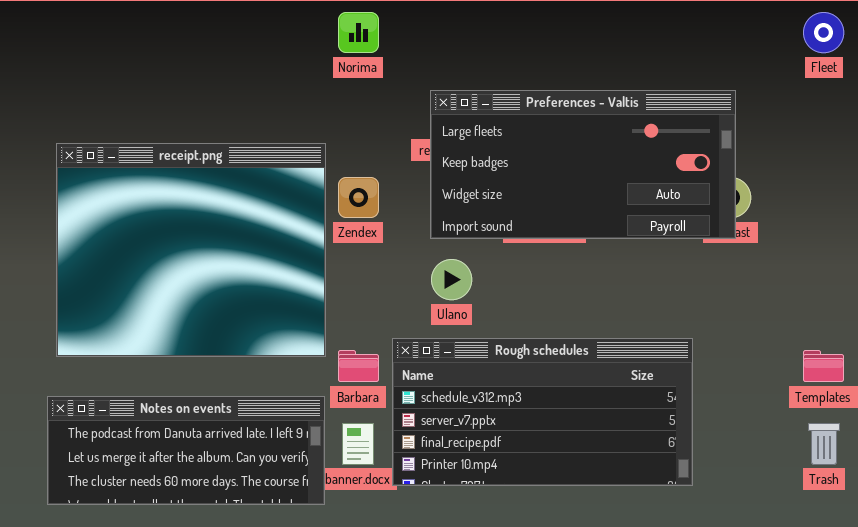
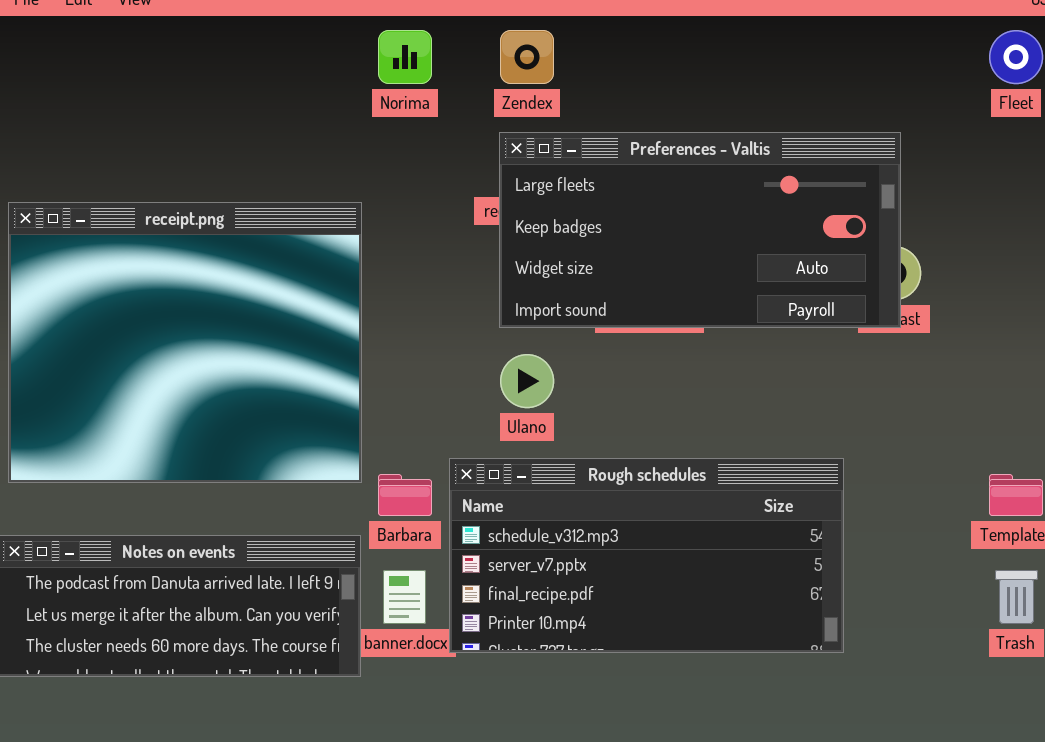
Zendex: [338,177,379,218] -> [500,30,554,84], moved

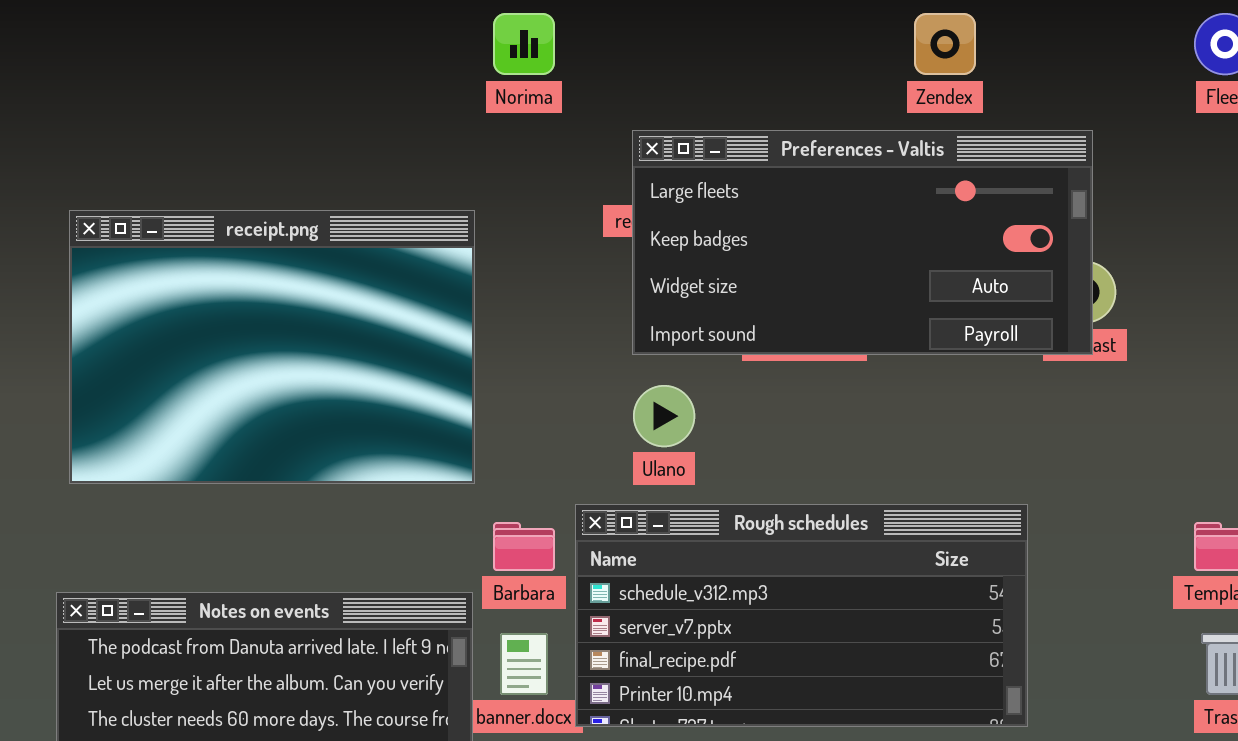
Zendex: [500,30,554,84] -> [914,13,976,75], moved
receipt.png: [8,202,362,483] -> [69,210,475,484], resized

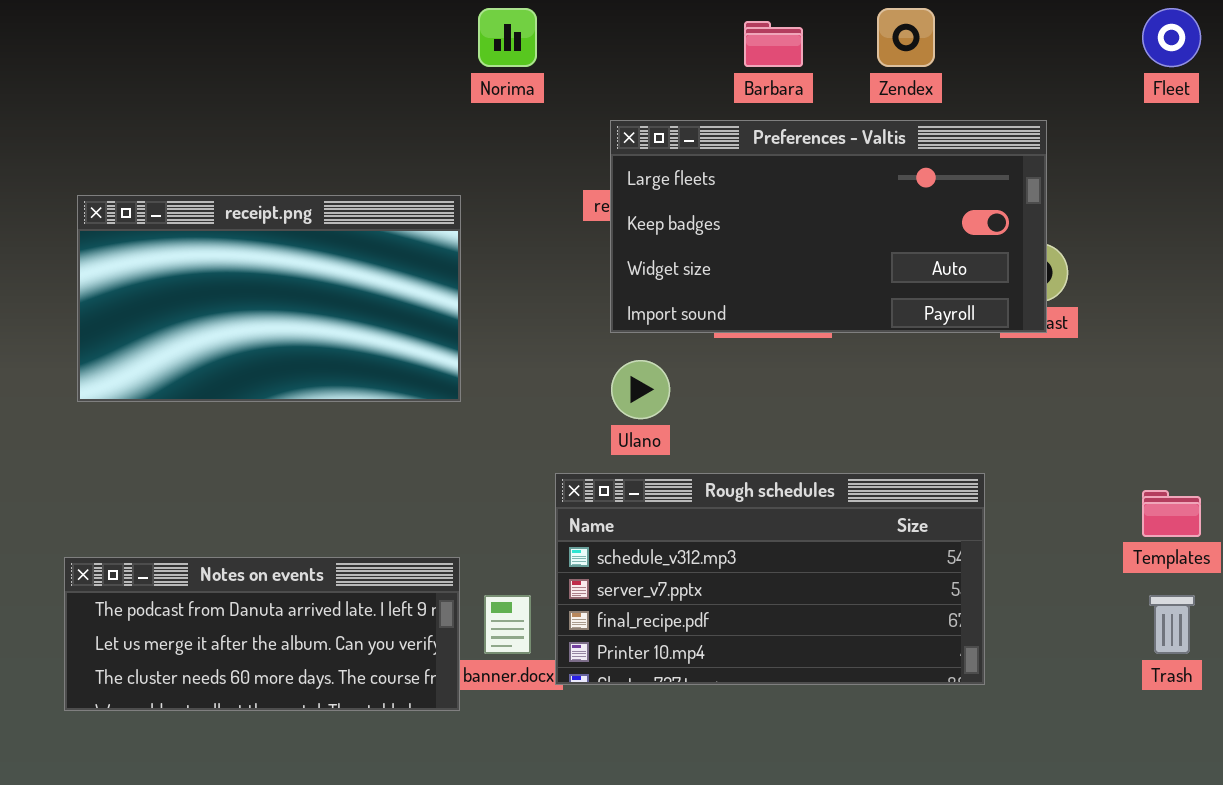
receipt.png: [69,210,475,484] -> [77,195,461,402], resized
Barbara: [493,522,555,571] -> [744,21,803,67], moved

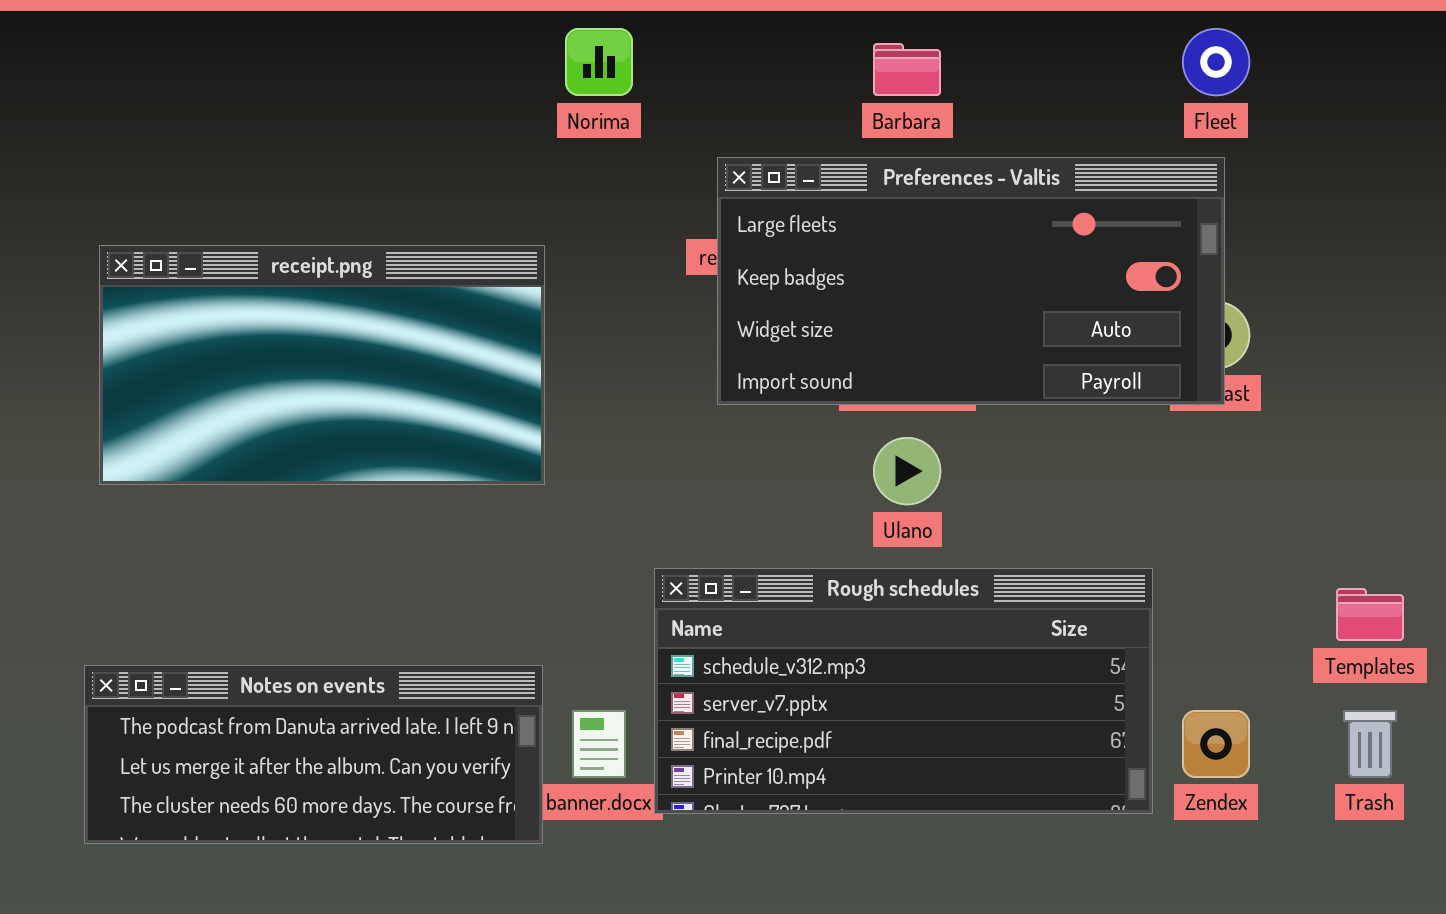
Zendex: [877,8,935,67] -> [1182,710,1250,778], moved
Fleet: [1142,8,1201,67] -> [1182,28,1250,96], moved
Ulano: [611,360,670,419] -> [873,437,941,505], moved

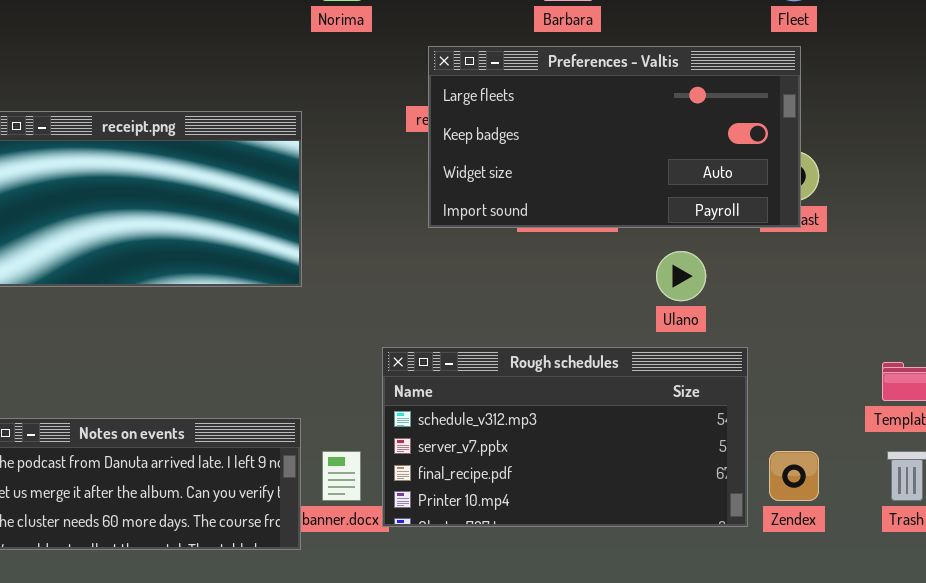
Ulano: [873,437,941,505] -> [656,251,706,301], moved

